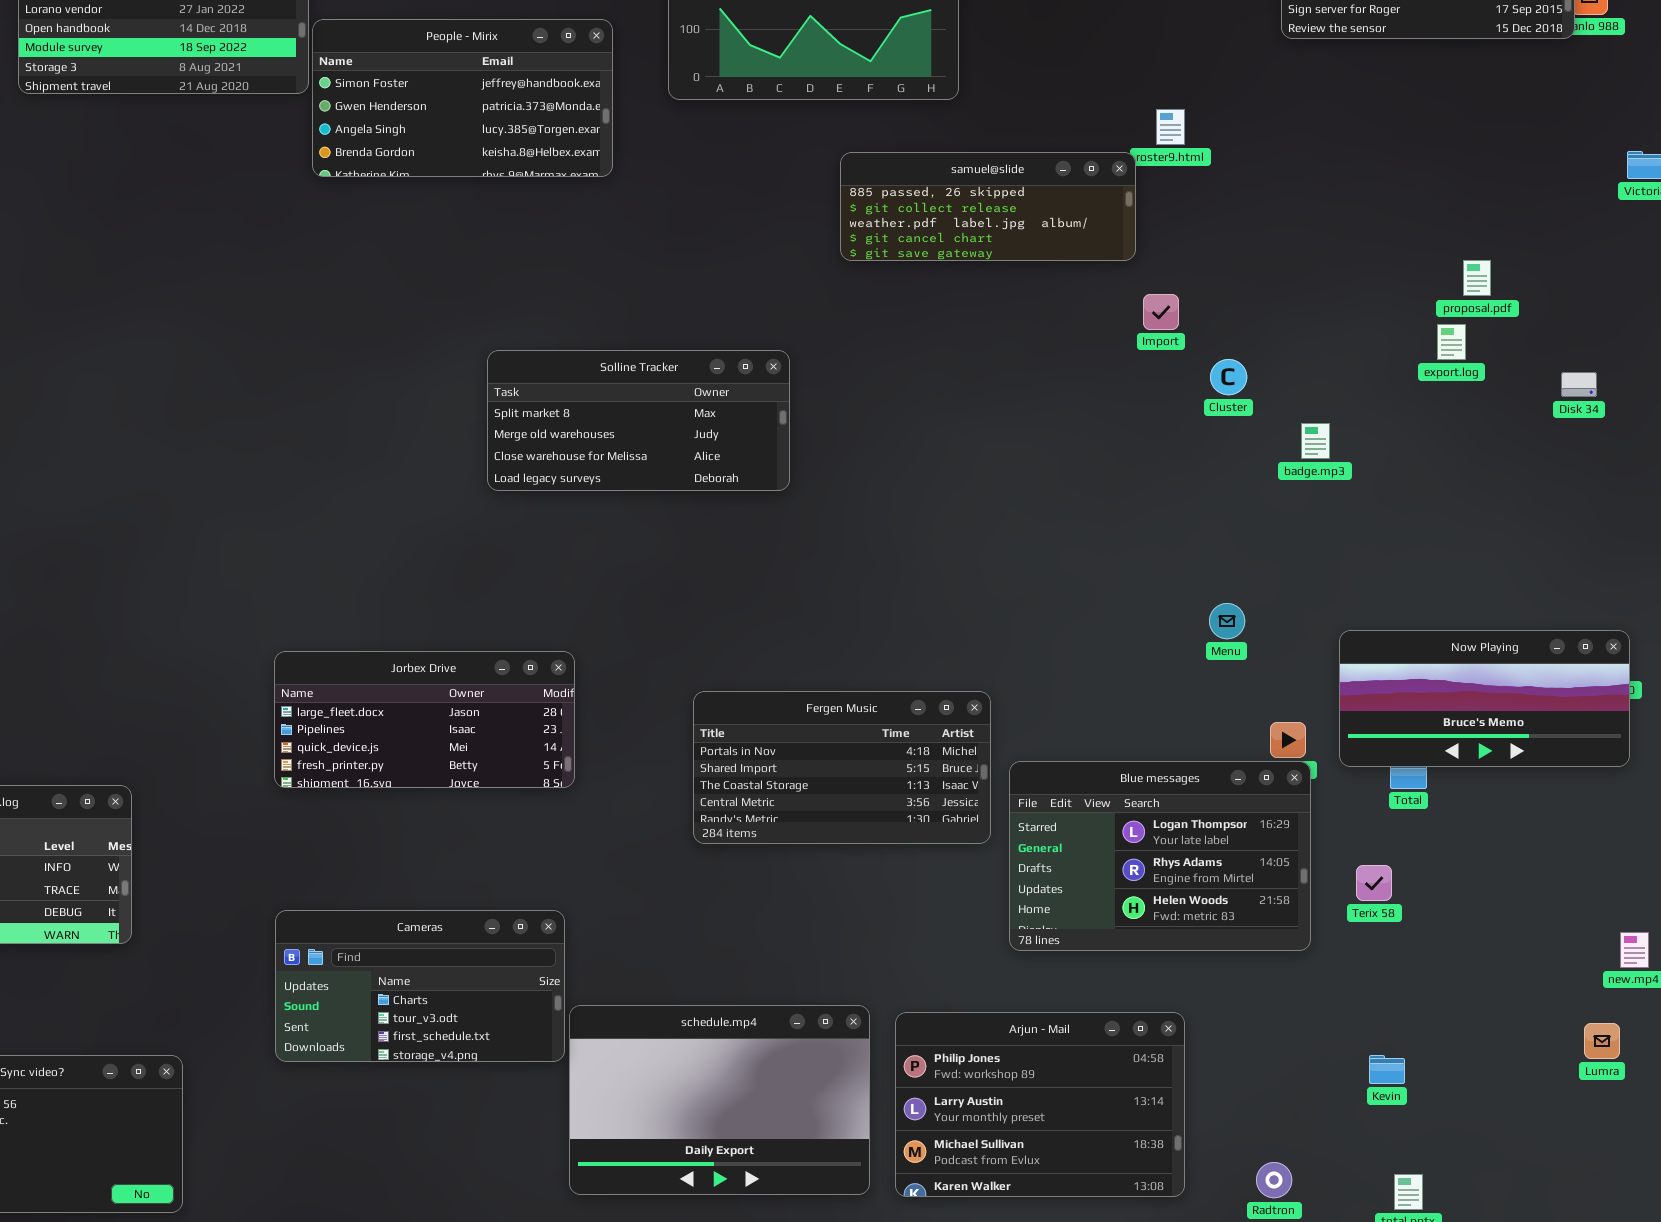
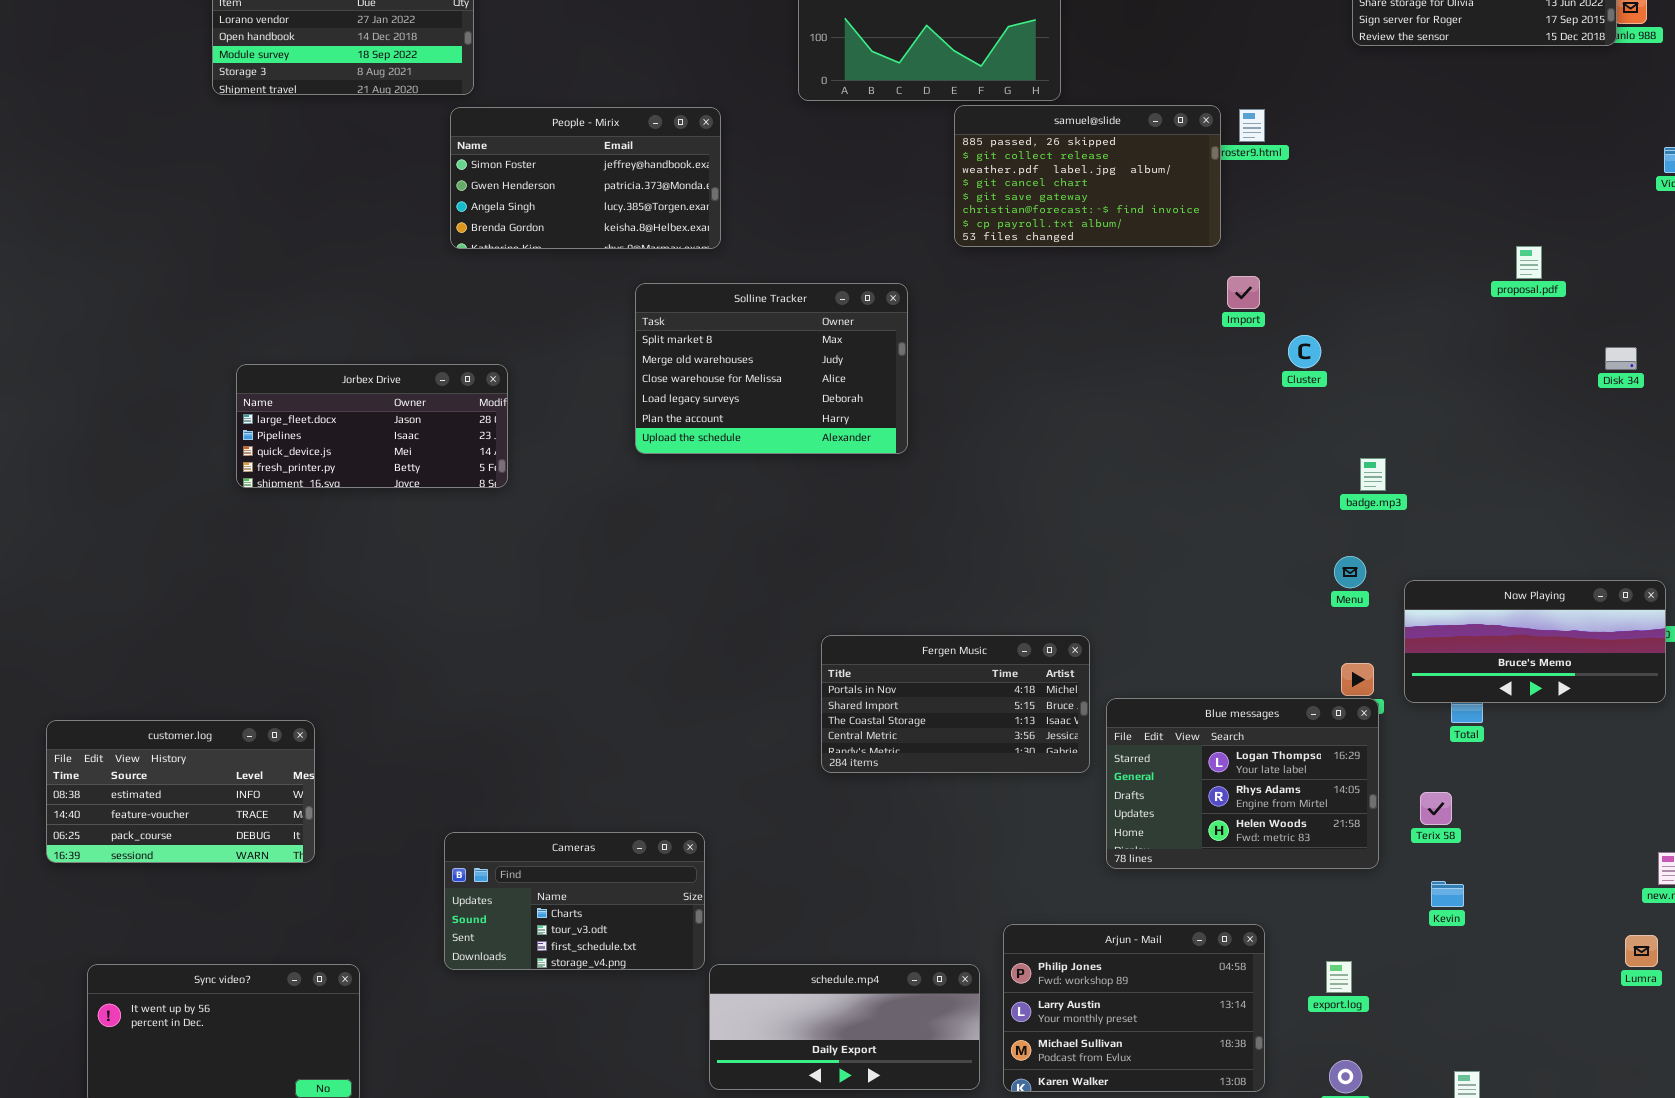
People - Mirix: [312,19,613,177] -> [450,107,721,249], moved
samuel@slide: [840,152,1136,261] -> [954,105,1221,247], resized
export.log: [1437,324,1466,360] -> [1326,961,1352,993], moved
Solline Tracker: [487,350,790,491] -> [635,283,908,454], resized
badge.mp3: [1301,423,1330,459] -> [1360,458,1386,491], moved
Menu: [1209,603,1245,639] -> [1334,556,1366,588], moved
Jorbex Drive: [274,651,575,788] -> [236,364,508,488], moved
schedule.mp4: [569,1005,870,1195] -> [709,964,980,1090], resized
Kevin: [1369,1055,1405,1084] -> [1431,881,1464,907], moved

